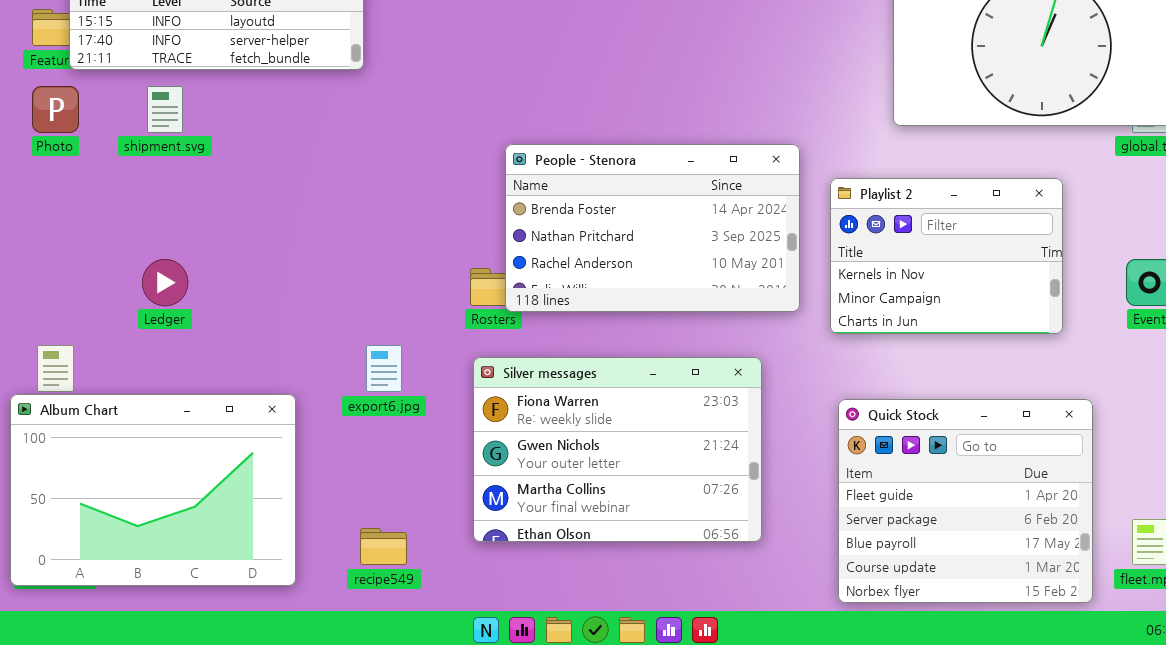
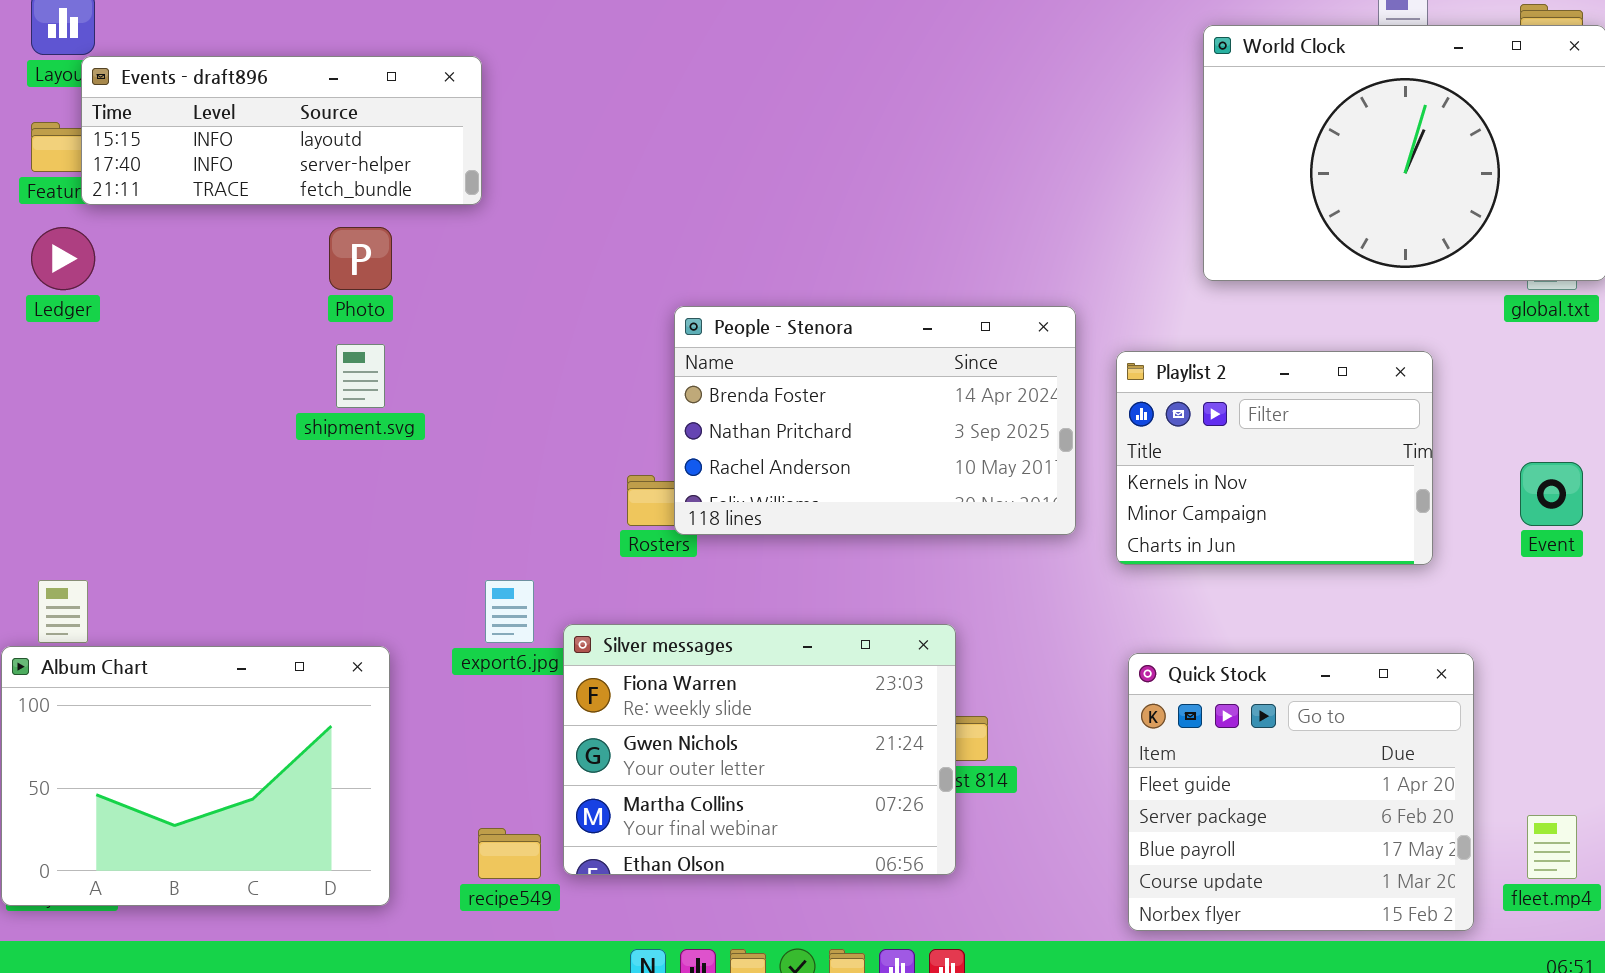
Photo: [32,86,79,133] -> [329,227,392,290], moved
shipment.svg: [147,86,183,133] -> [336,344,385,408], moved
Ledger: [142,259,188,306] -> [31,227,95,290], moved
Silver messages: [473,357,762,542] -> [563,624,956,875], moved

